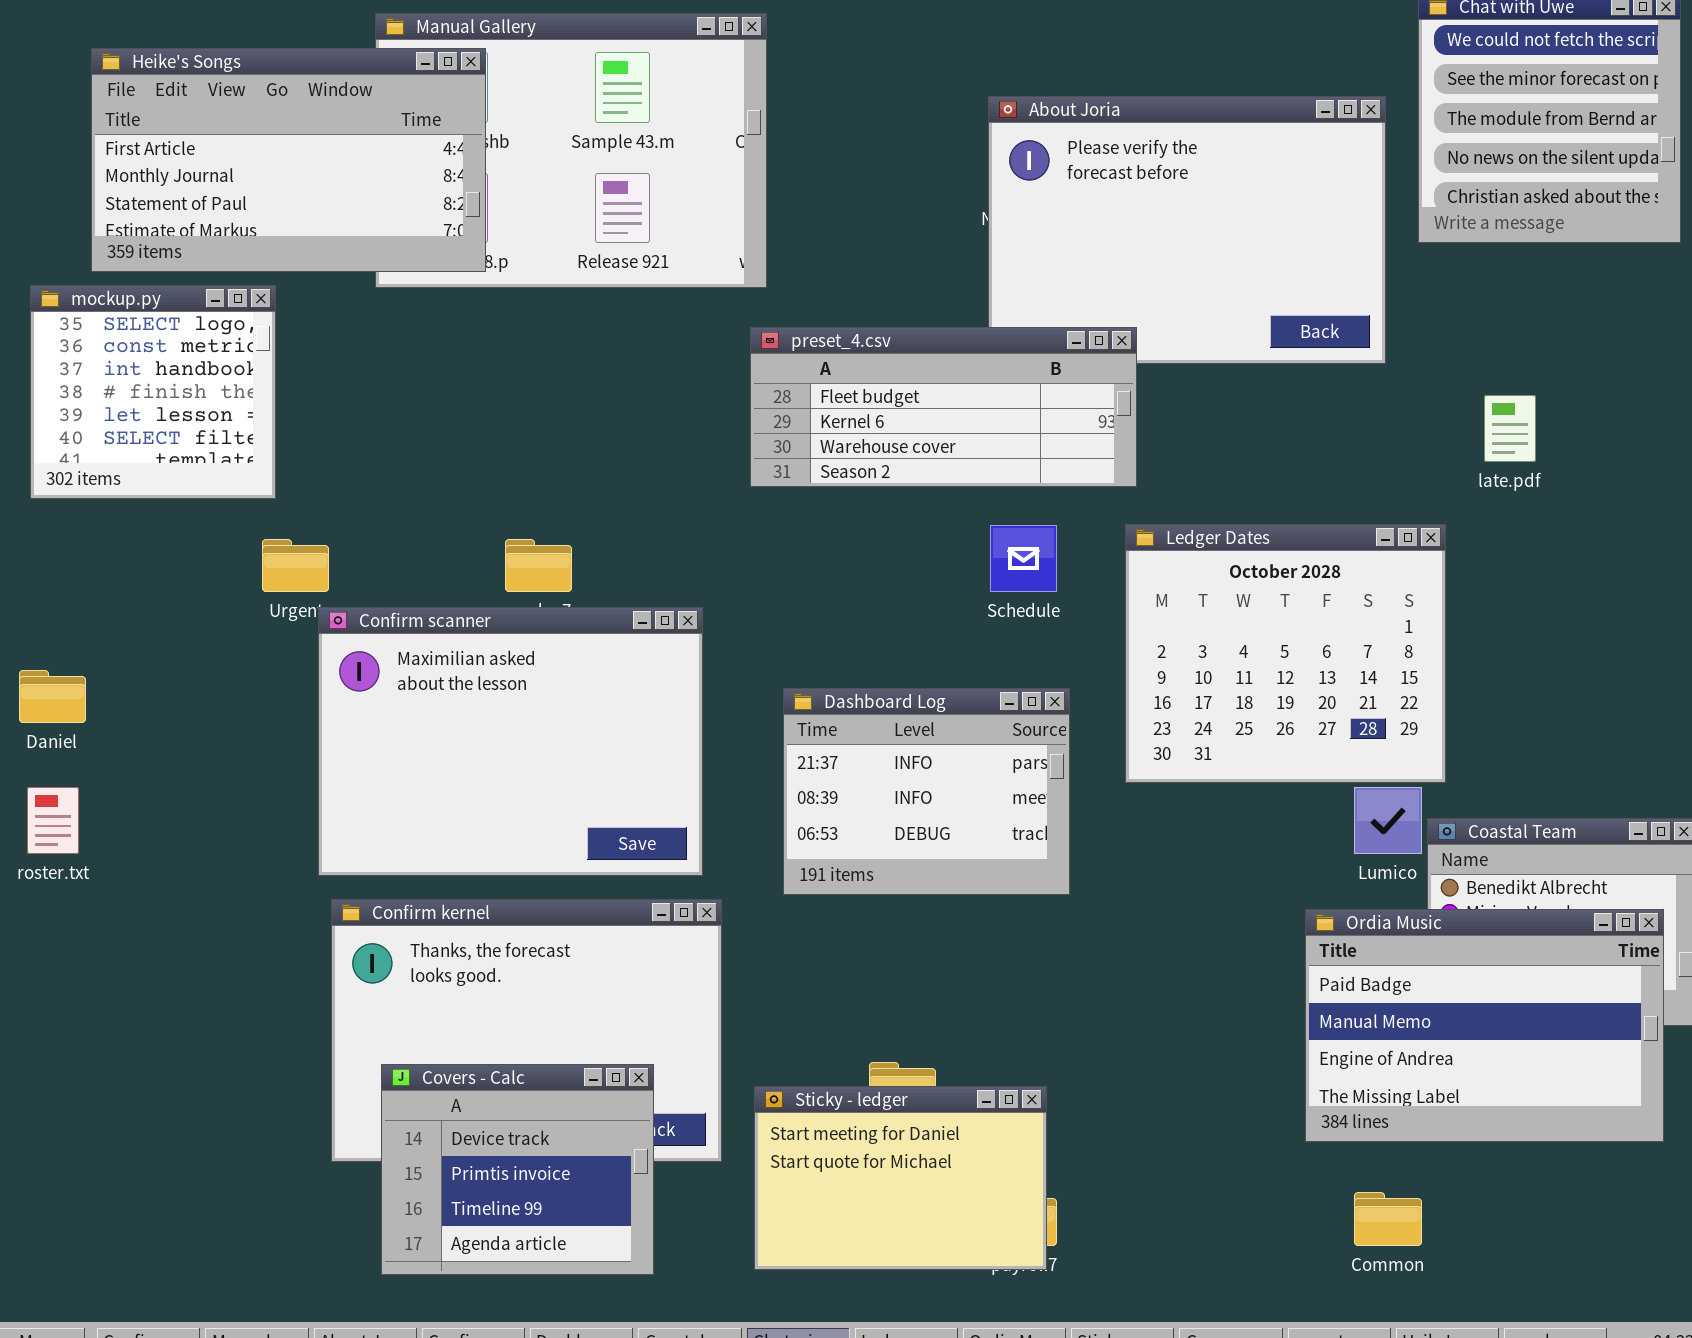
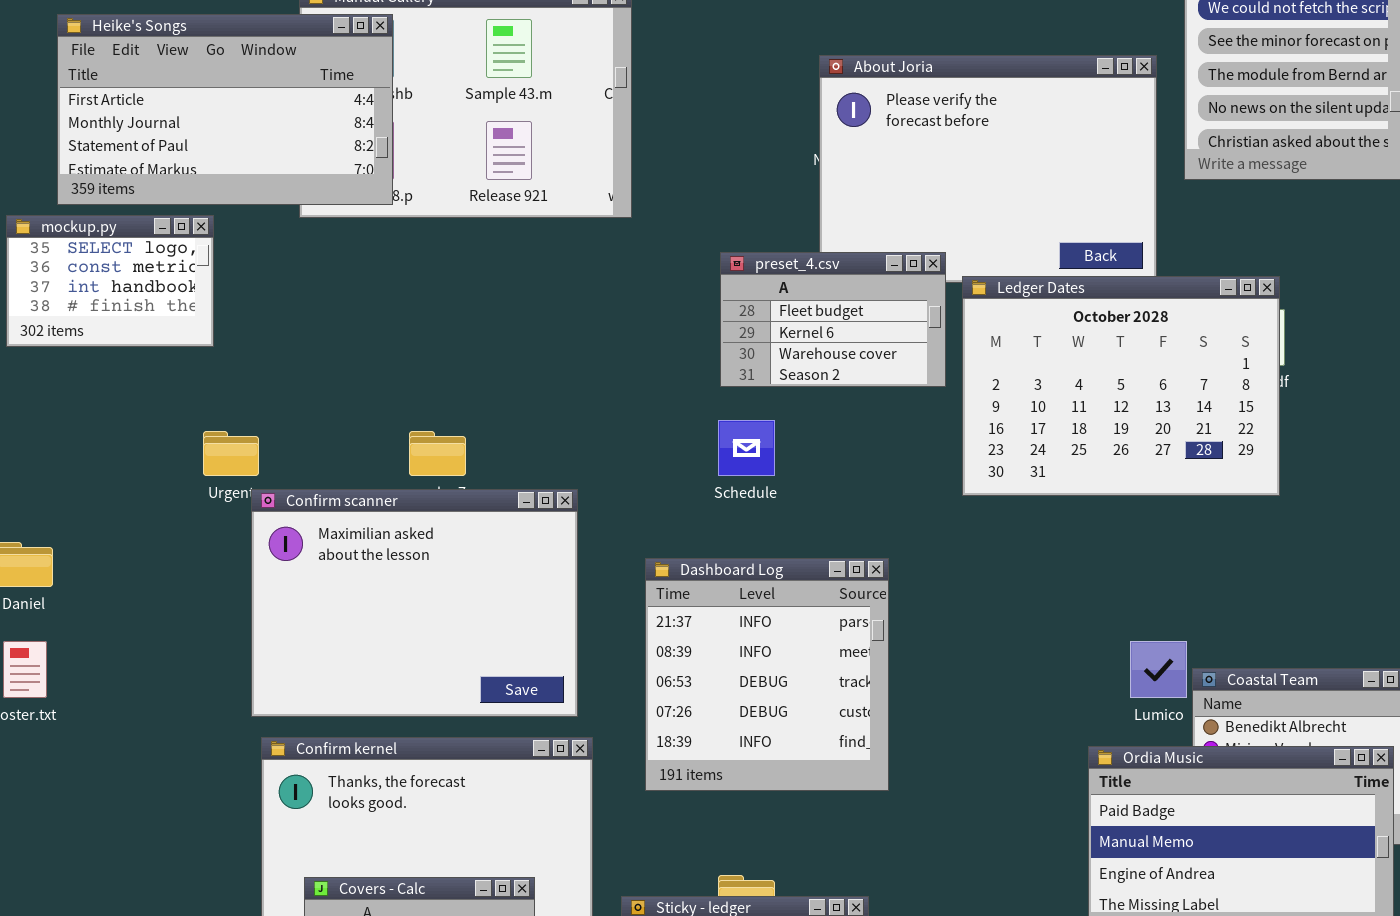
mockup.py: [30,285,276,499] -> [6,215,214,347], resized
preset_4.csv: [750,327,1137,487] -> [720,252,946,387], resized
Ledger Dates: [1125,524,1446,783] -> [962,276,1280,496], moved, resized
Schedule: [990,525,1057,592] -> [718,420,775,476], moved
Dashboard Log: [783,688,1070,895] -> [645,558,889,791], resized

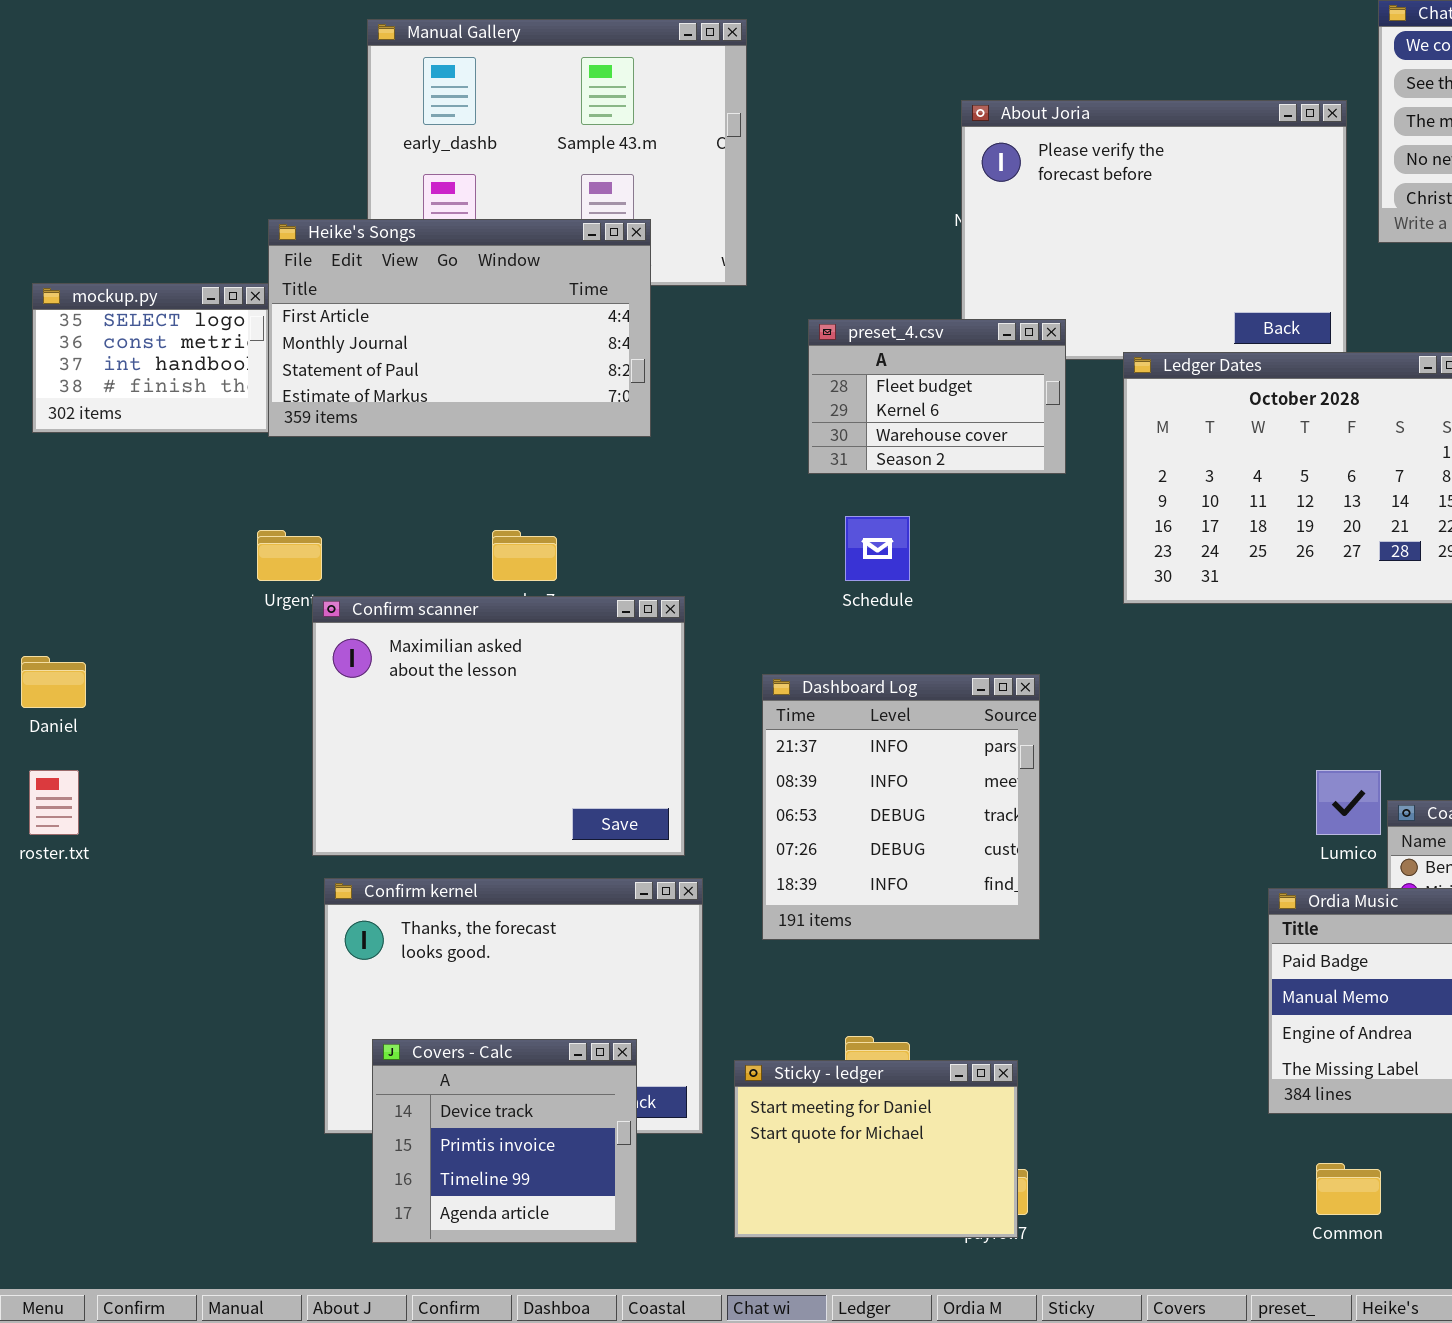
Heike's Songs: [57,14,393,205] -> [268,219,651,437], moved
preset_4.csv: [720,252,946,387] -> [808,319,1066,474], moved

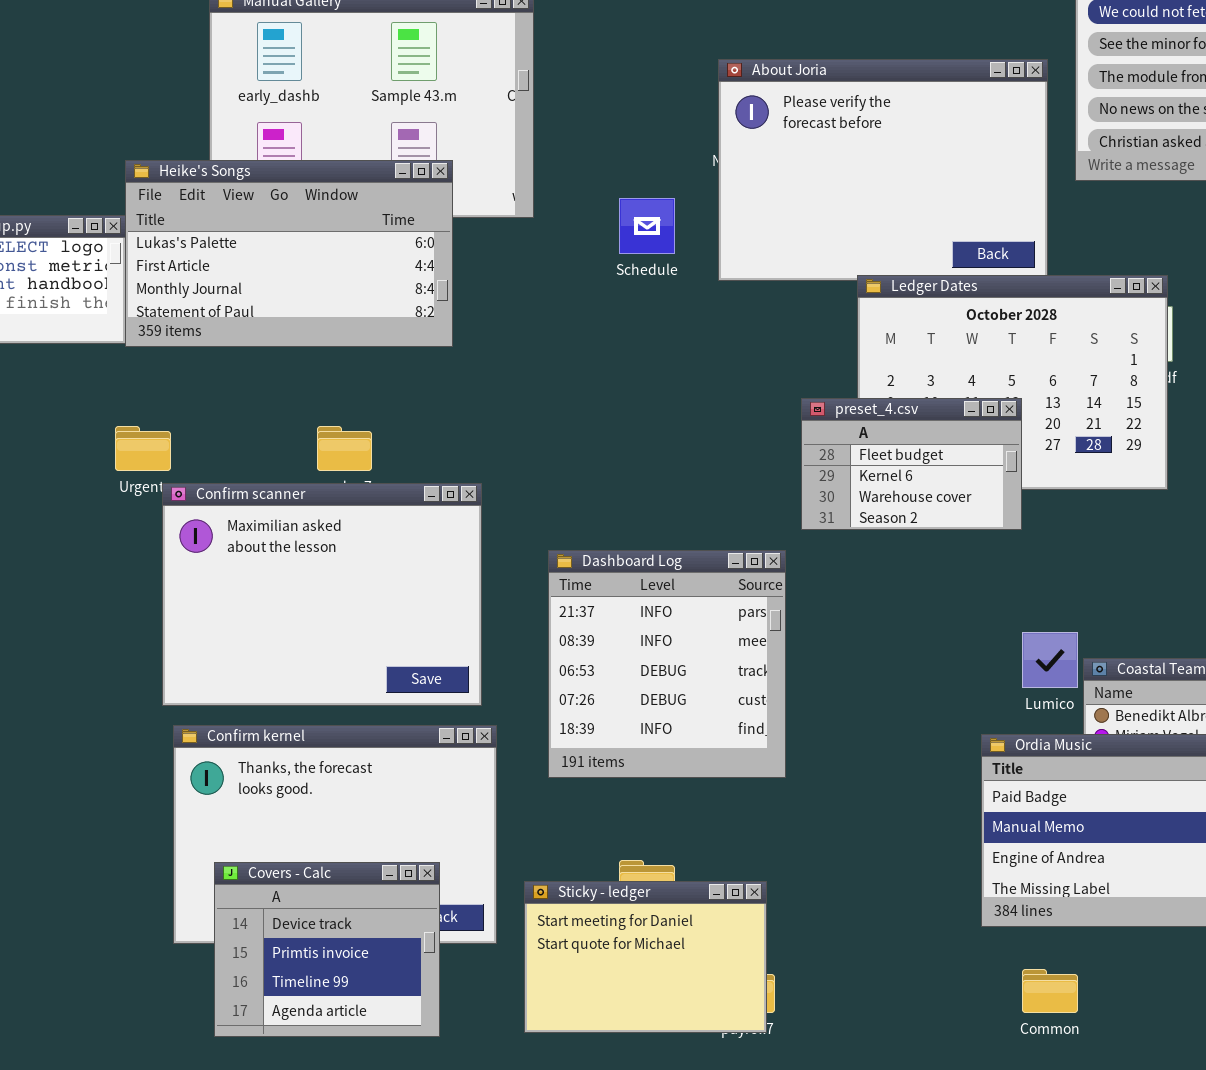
Heike's Songs: [268,219,651,437] -> [125,160,453,347], scrolled up 1 row
preset_4.csv: [808,319,1066,474] -> [801,398,1022,530], moved
Schedule: [845,516,910,581] -> [619,198,675,254], moved

